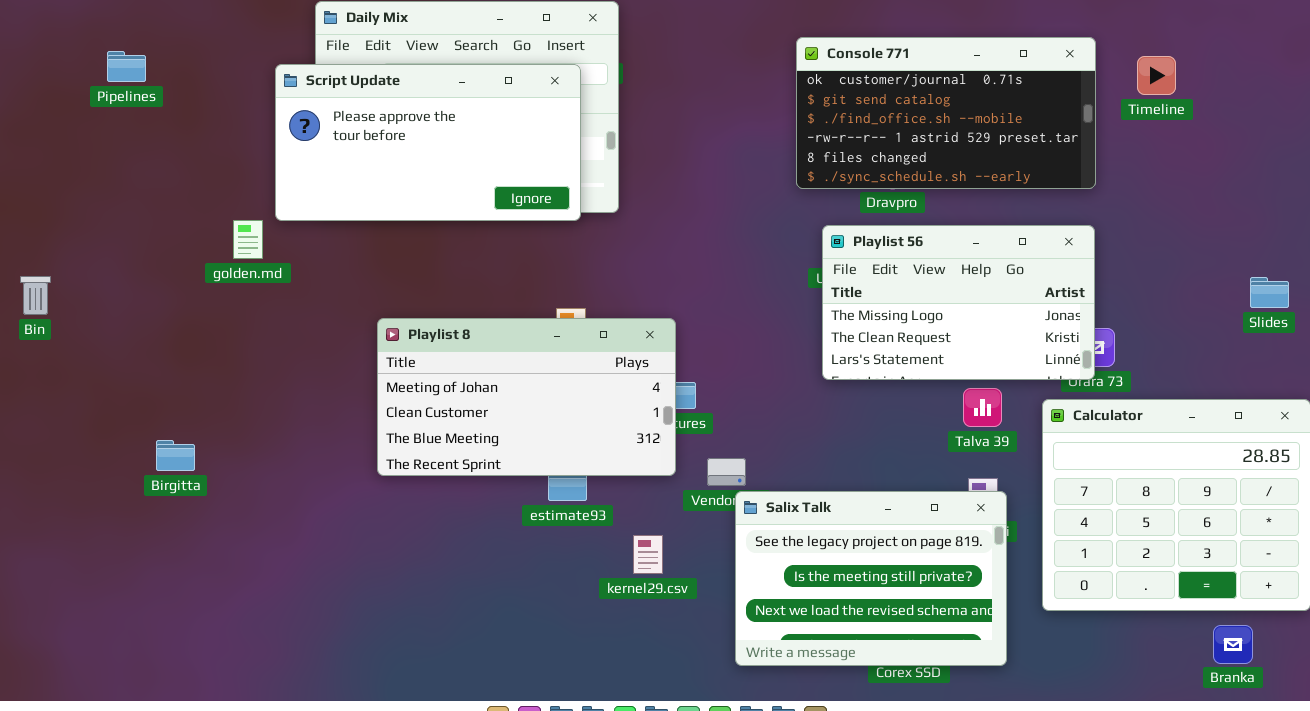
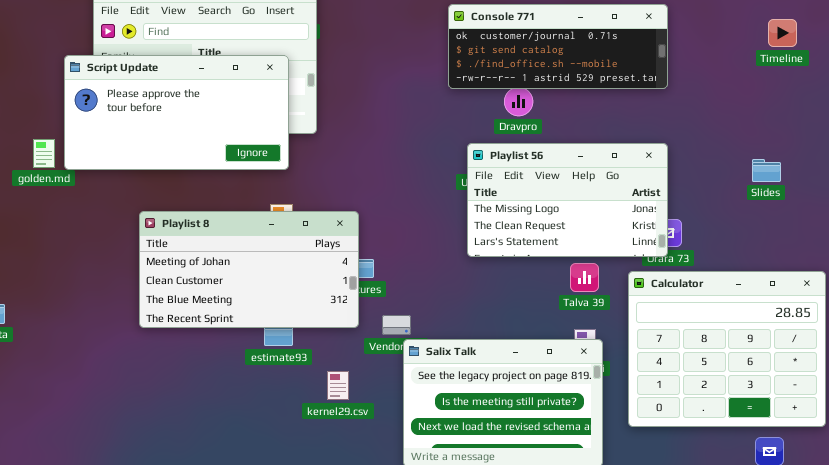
Console 771: [796,37,1096,189] -> [448,4,668,89], resized
Timeline: [1137,56,1176,95] -> [768,19,797,47], moved
Script Update: [275,64,581,221] -> [64,55,289,170], moved
Slides: [1250,277,1289,308] -> [752,159,781,182], moved

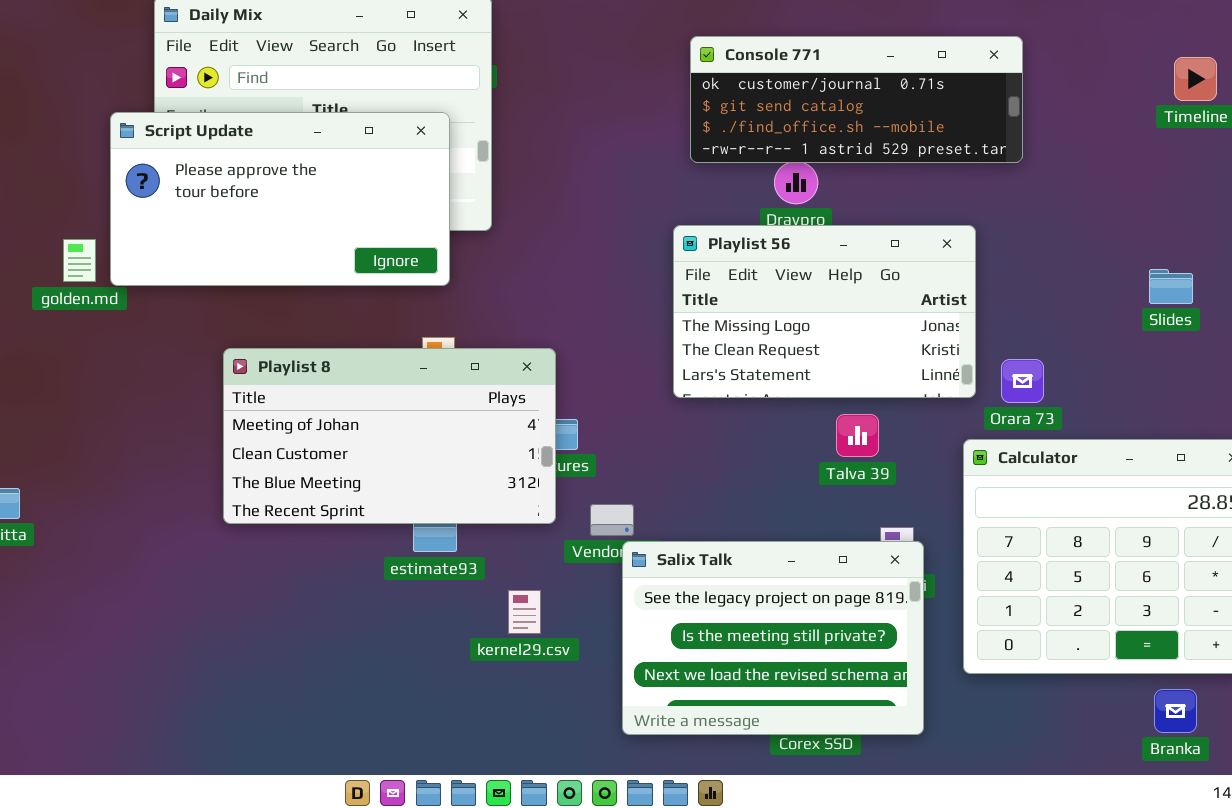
Playlist 56: [467,143,668,257] -> [673,225,976,398], moved
Talva 39: [570,263,599,292] -> [836,414,879,457], moved

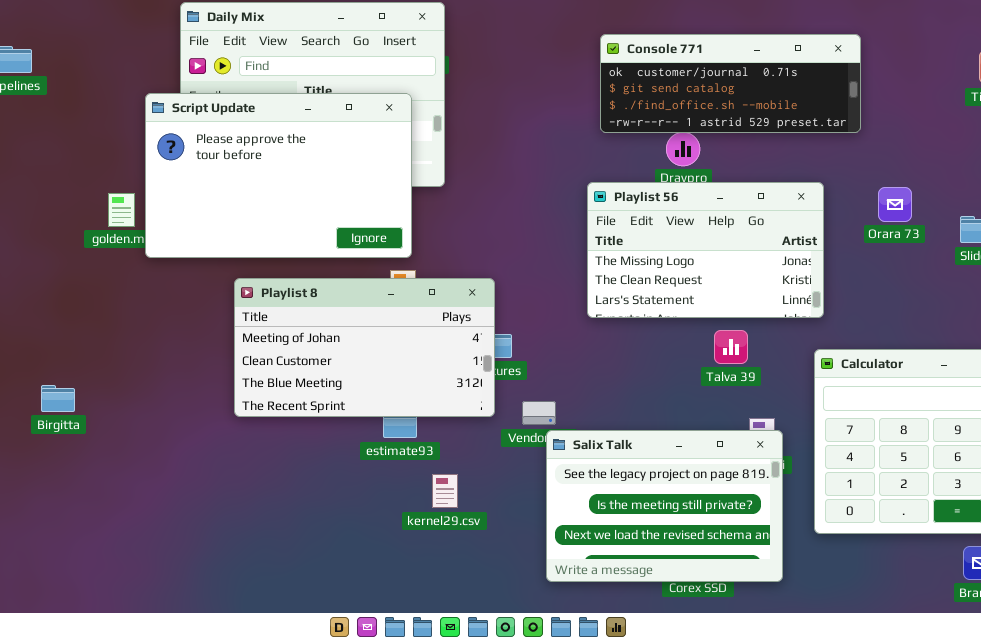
Script Update: [110,112,450,286] -> [145,93,412,258], resized
Orara 73: [1001,359,1044,403] -> [878,187,912,222], moved
kernel29.csv: [508,590,541,634] -> [432,474,458,508], moved

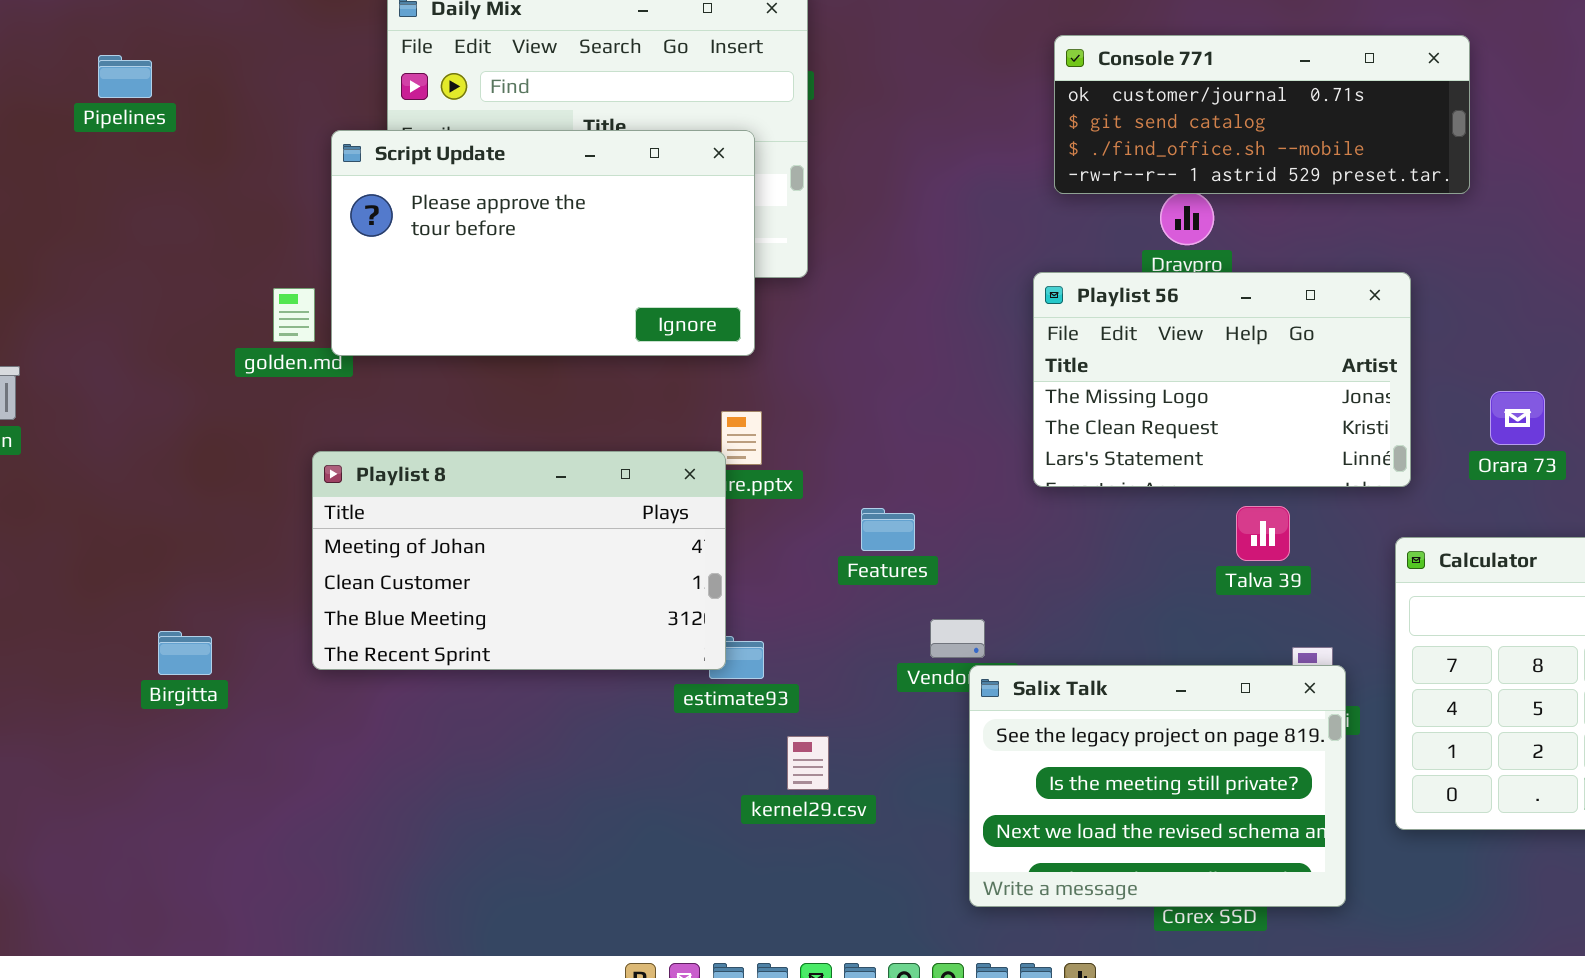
Script Update: [145,93,412,258] -> [331,130,755,356], resized
Orara 73: [878,187,912,222] -> [1490,391,1545,445], moved
Playlist 8: [234,278,495,417] -> [312,451,726,670], moved
Birgitta: [41,385,75,412] -> [158,631,212,675], moved

